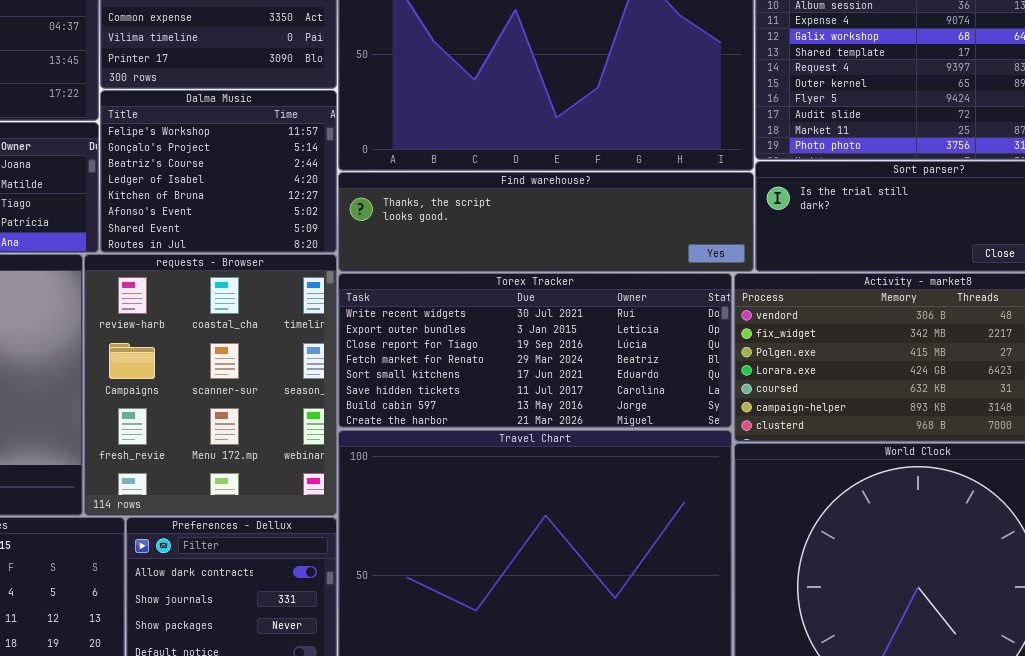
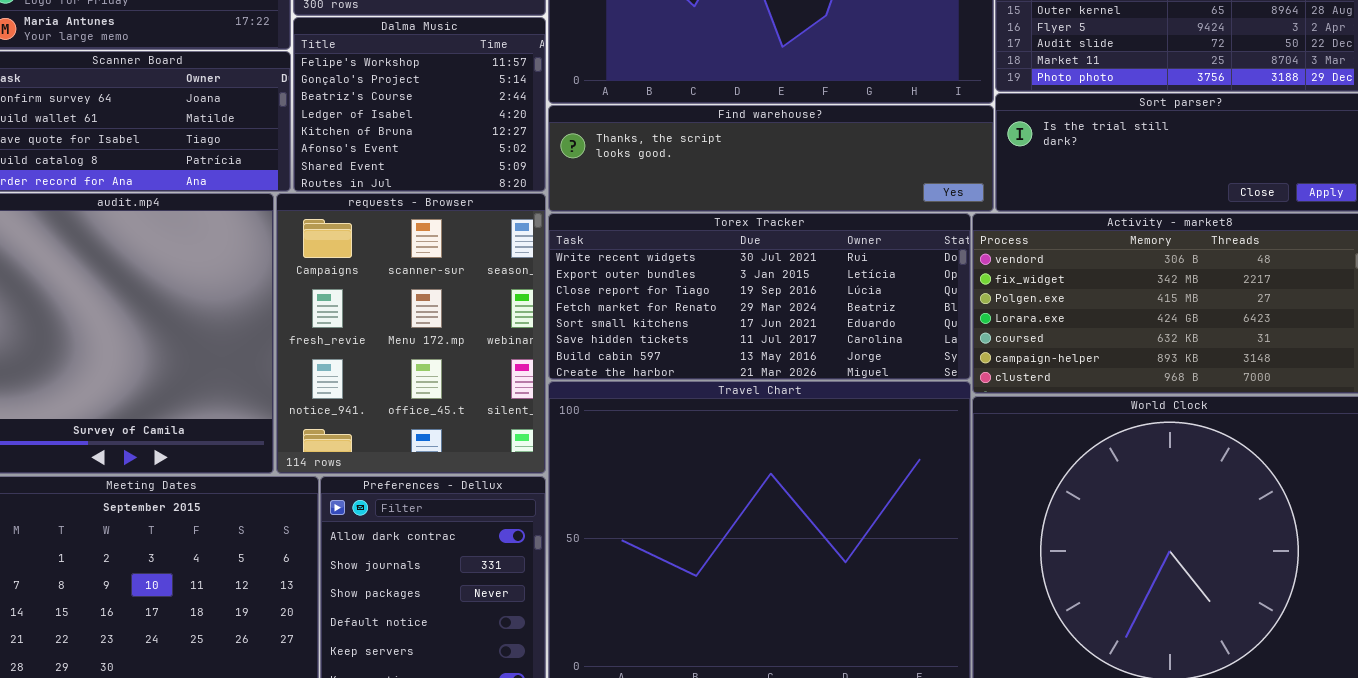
requests - Browser: [84,254,337,516] -> [276,193,546,474], scrolled down 1 row

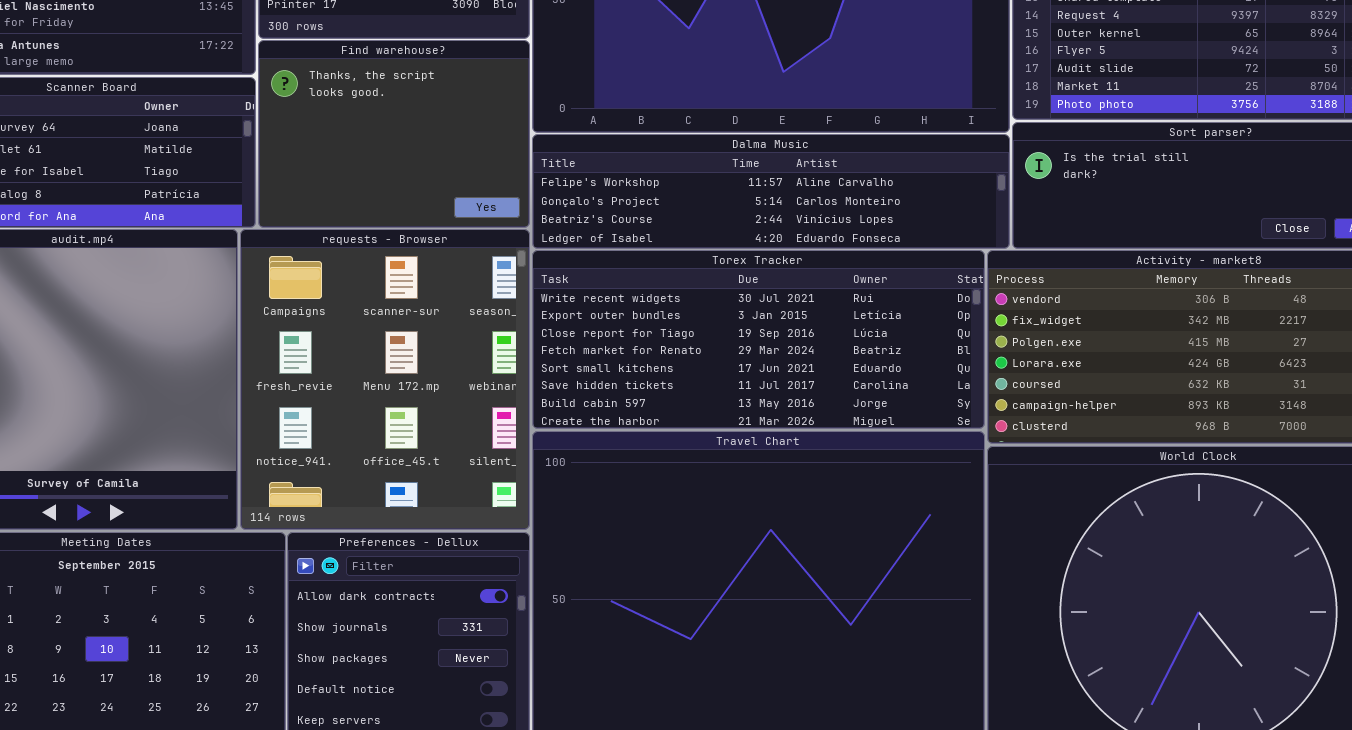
Dalma Music: [293,17,546,192] -> [532,134,1010,249], moved, resized
Find warehouse?: [548,105,994,212] -> [258,40,530,228], moved, resized

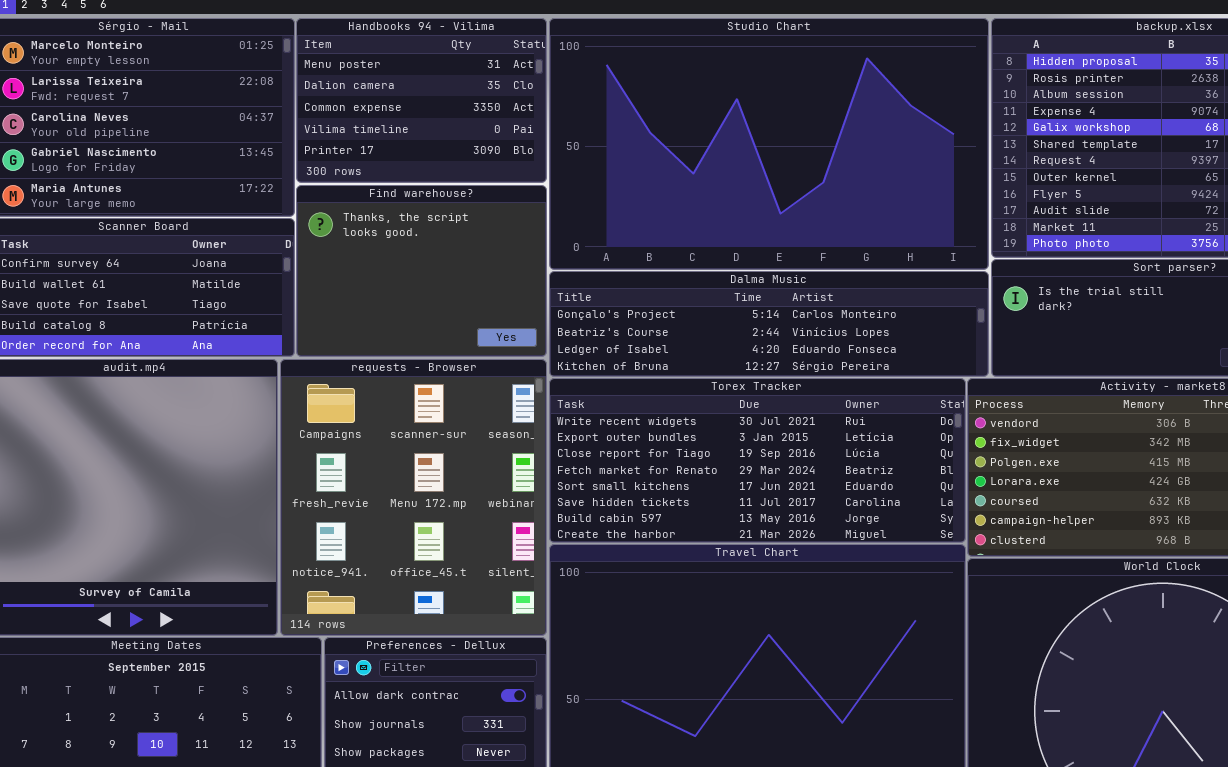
Dalma Music: [532,134,1010,249] -> [549,271,989,377], scrolled down 1 row

